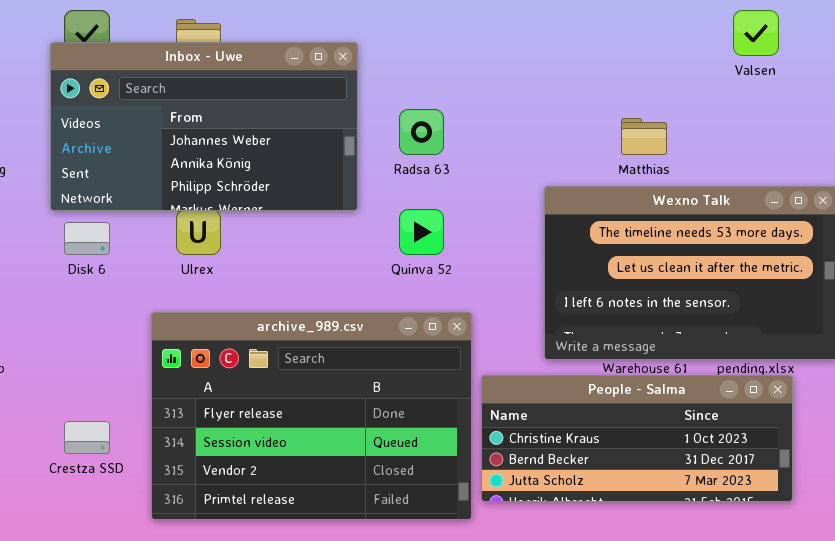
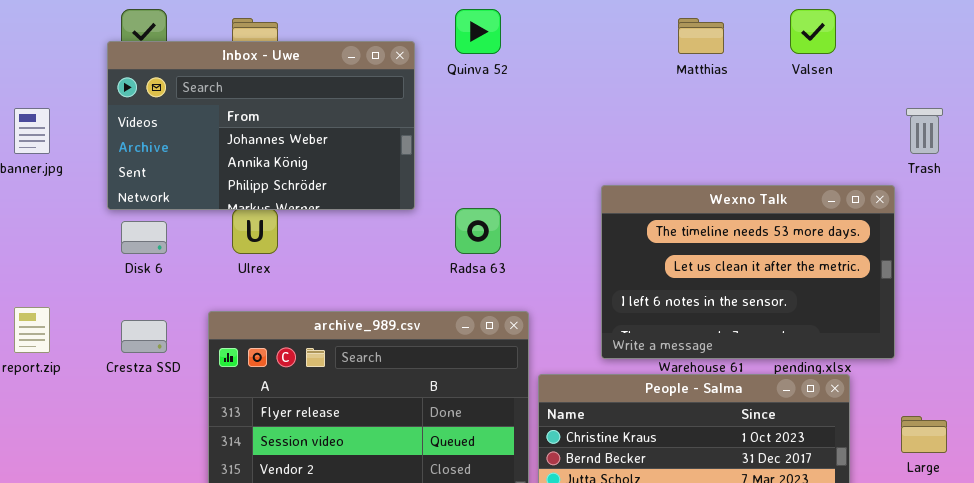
Radsa 63: [399,109,444,155] -> [455,208,501,254], moved
Matthias: [621,118,667,155] -> [678,18,724,54], moved
Quinva 52: [399,209,444,255] -> [455,9,501,54], moved
Crestza SSD: [64,421,110,454] -> [121,320,167,353], moved

